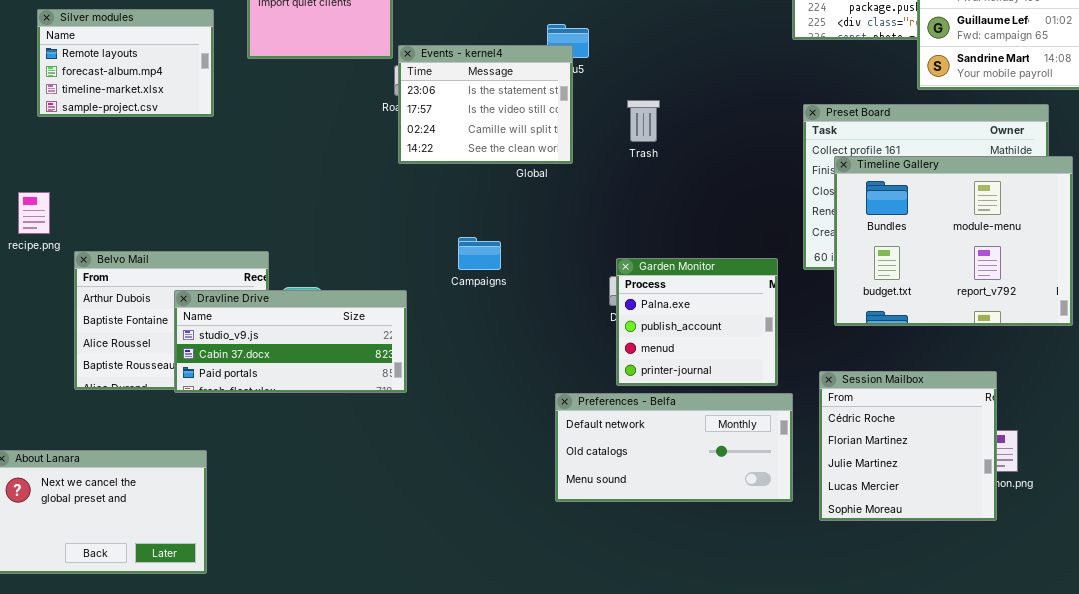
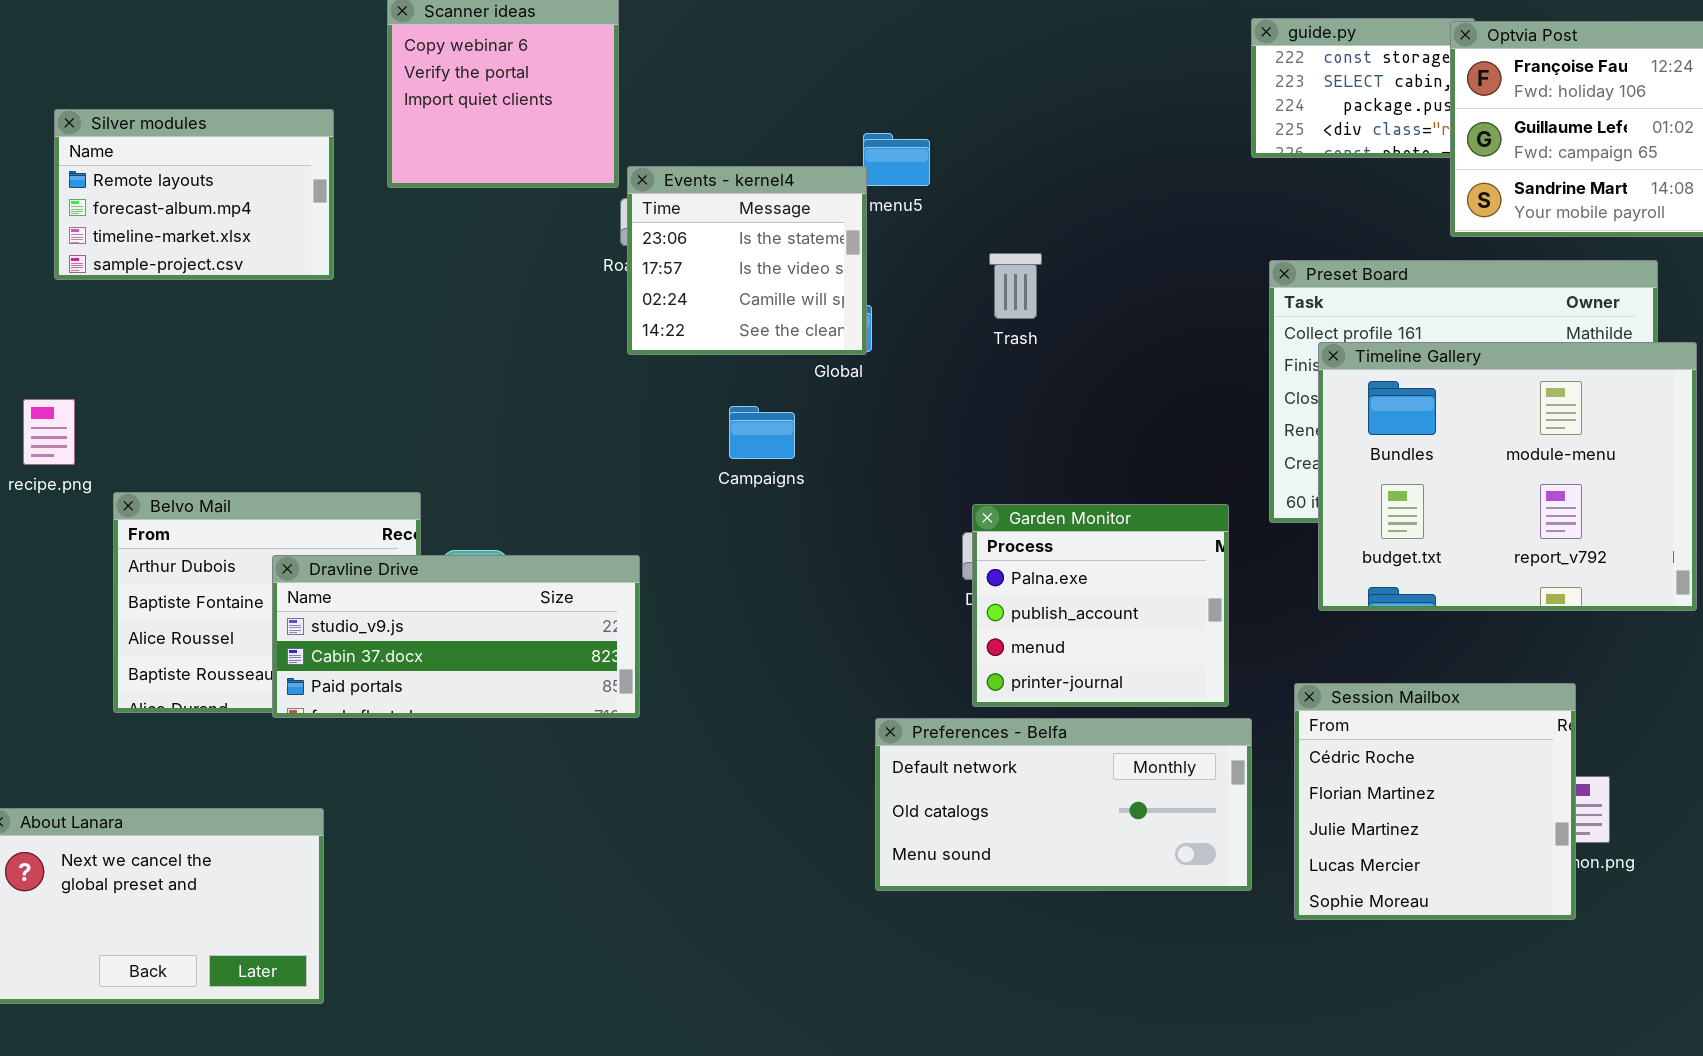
Events - kernel4: [398,45,573,164] -> [627,166,867,355], resized
Campaigns: [458,237,501,270] -> [729,406,795,459], moved

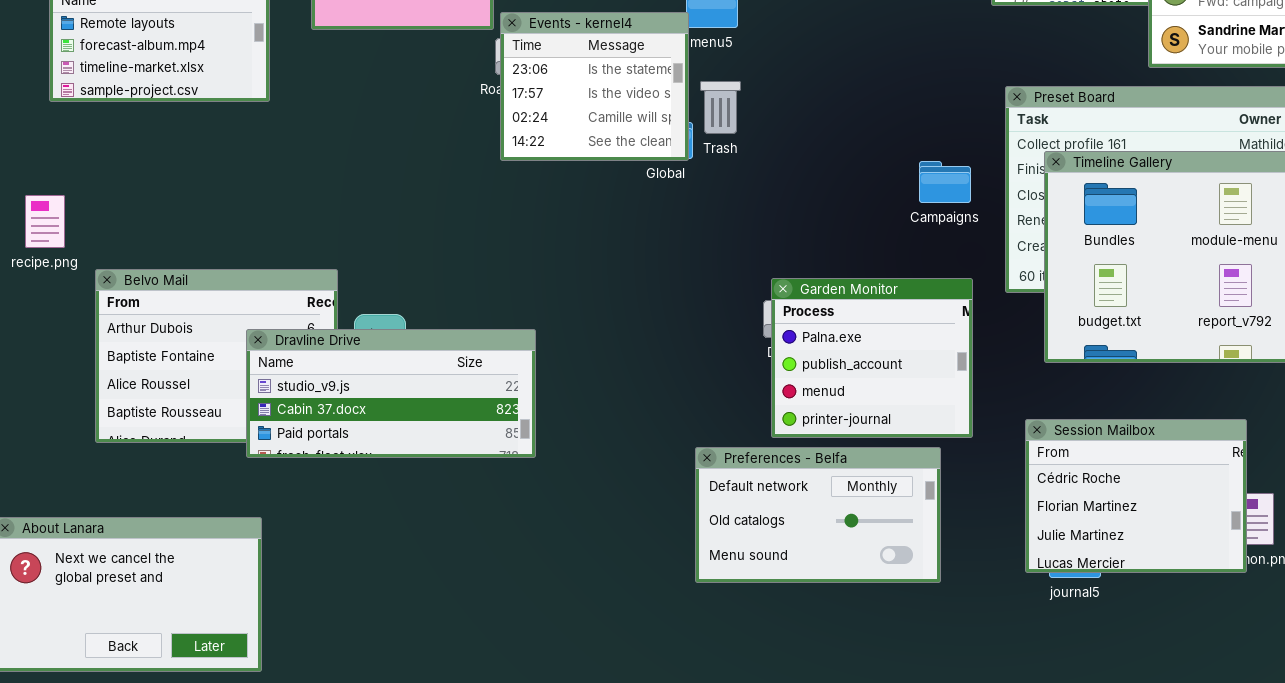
Trash: [989,253,1042,319] -> [700,81,741,134], moved
Campaigns: [729,406,795,459] -> [919,161,971,203], moved
Dravline Drive: [272,555,640,718] -> [246,329,536,458], moved
Session Mailbox: [1294,683,1576,920] -> [1025,419,1247,573], resized
Preferences - Belfa: [875,718,1252,891] -> [695,447,941,583], resized

